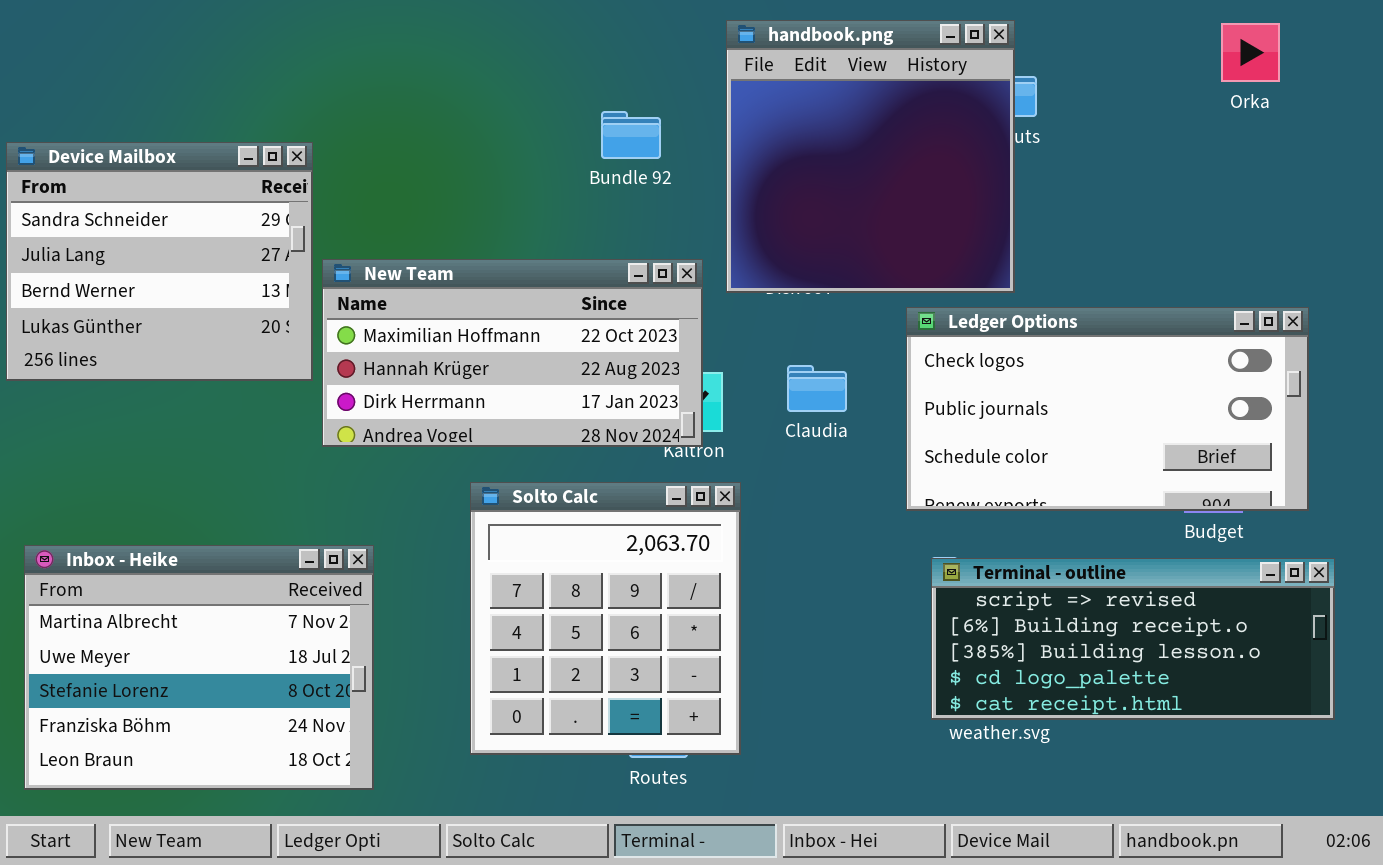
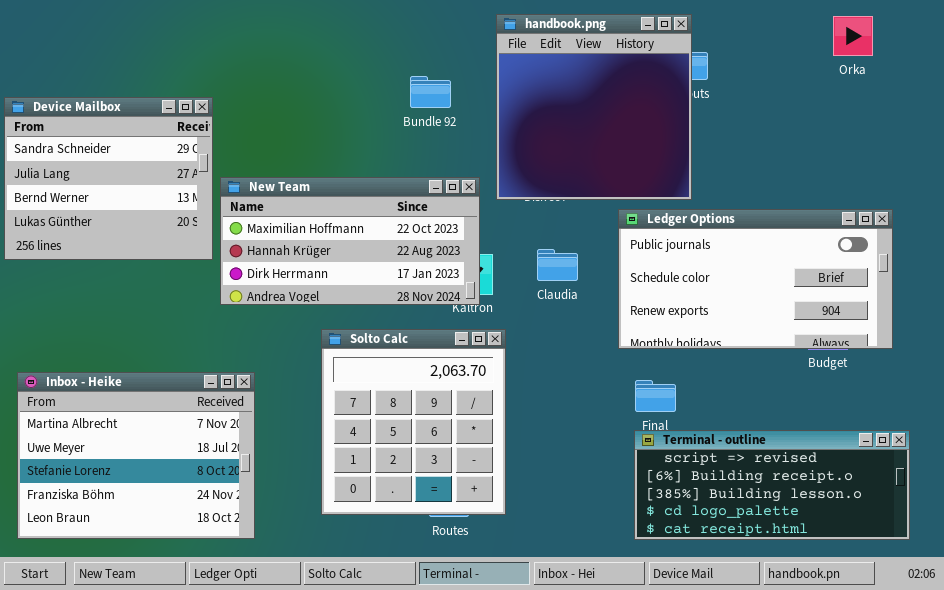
Ledger Options: [906,307,1309,511] -> [618,209,893,349], scrolled down 1 row
Terminal - outline: [931,558,1335,720] -> [634,430,910,540], moved

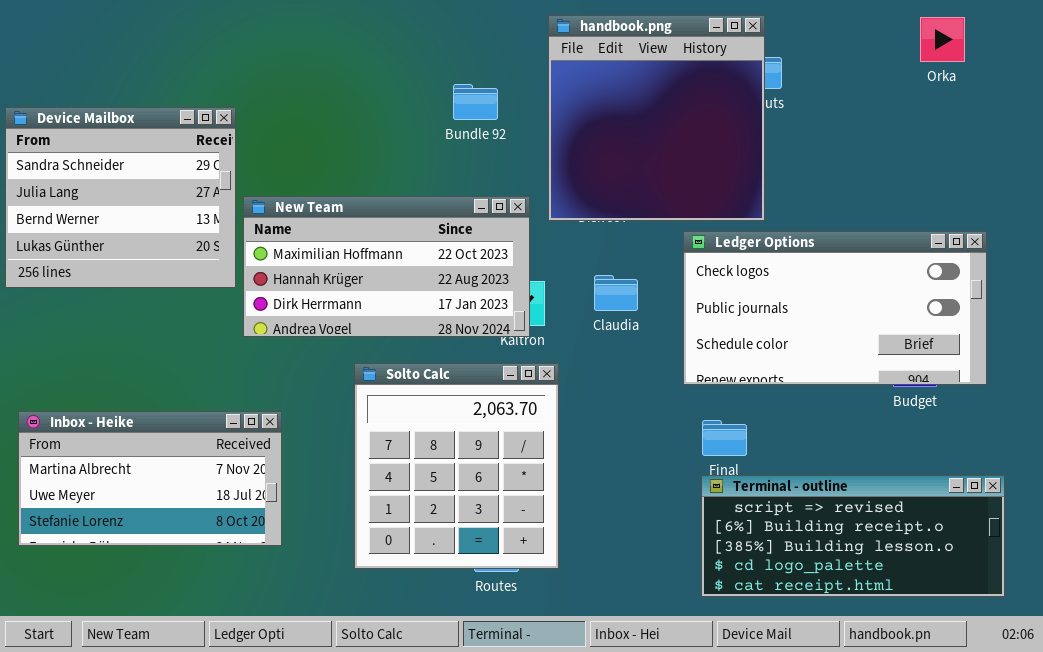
Ledger Options: [618,209,893,349] -> [683,231,987,385], scrolled up 1 row
Inbox - Heike: [17,372,255,539] -> [18,411,282,546], resized

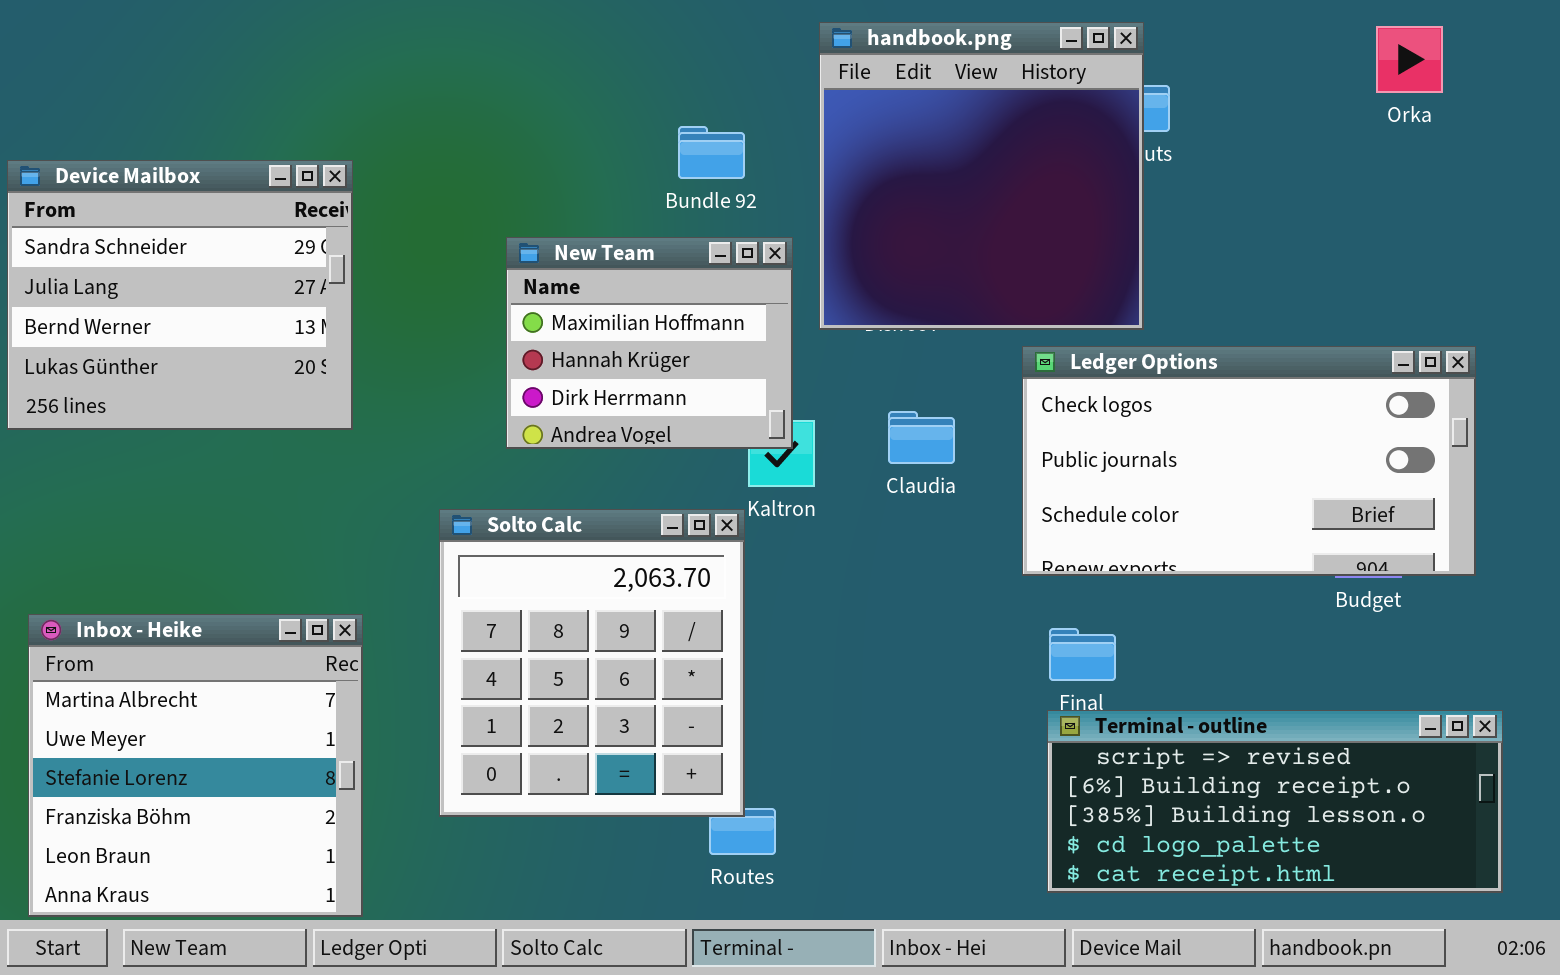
New Team: [243,196,530,337] -> [506,237,793,449], moved, resized
Solto Calc: [354,363,559,569] -> [439,509,745,817], moved
Inbox - Heike: [18,411,282,546] -> [28,614,363,917], resized

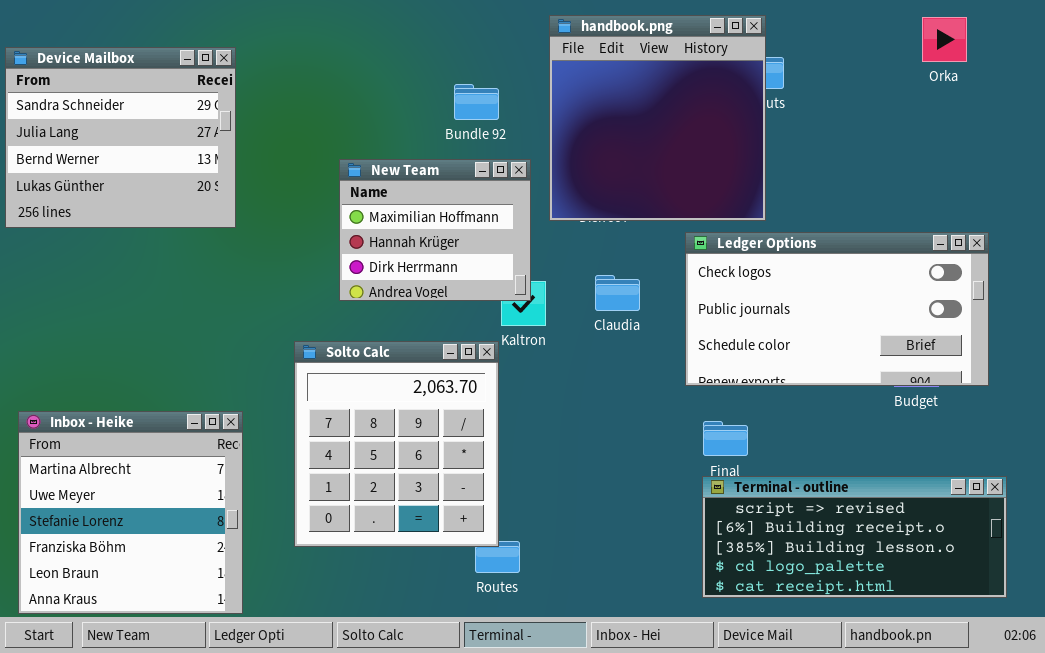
Device Mailbox: [7,160,353,430] -> [5,47,236,228], moved

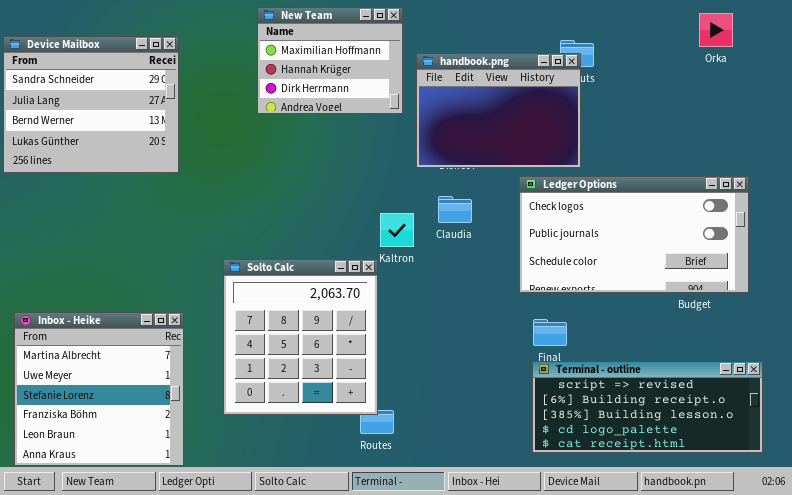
handbook.png: [549,15,766,221] -> [416,53,581,168], resized
New Team: [339,159,531,301] -> [257,7,403,114], moved
Claudia: [595,275,640,311] -> [438,196,472,223], moved

